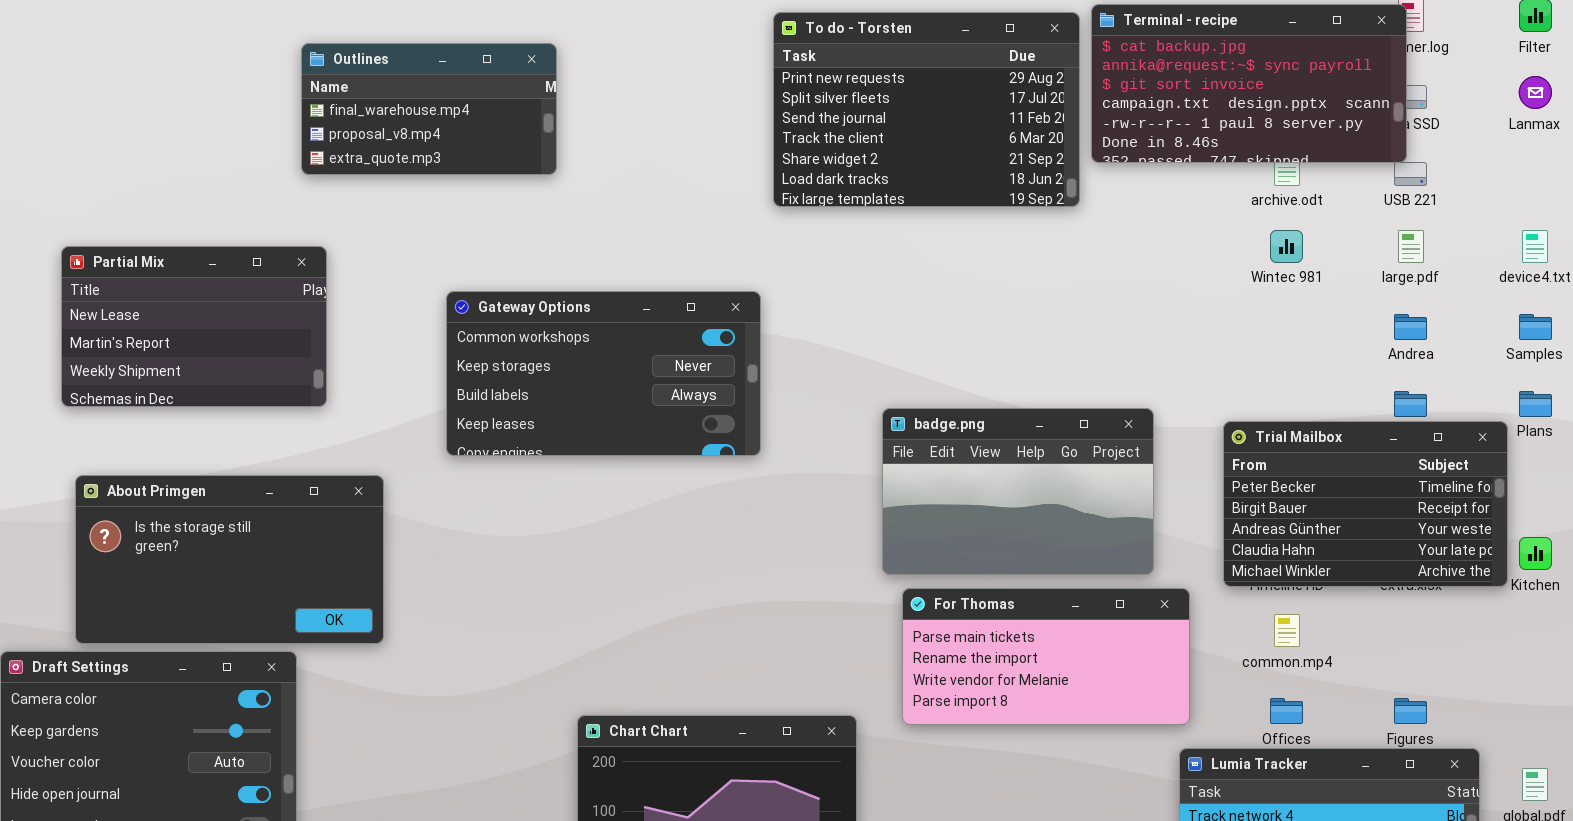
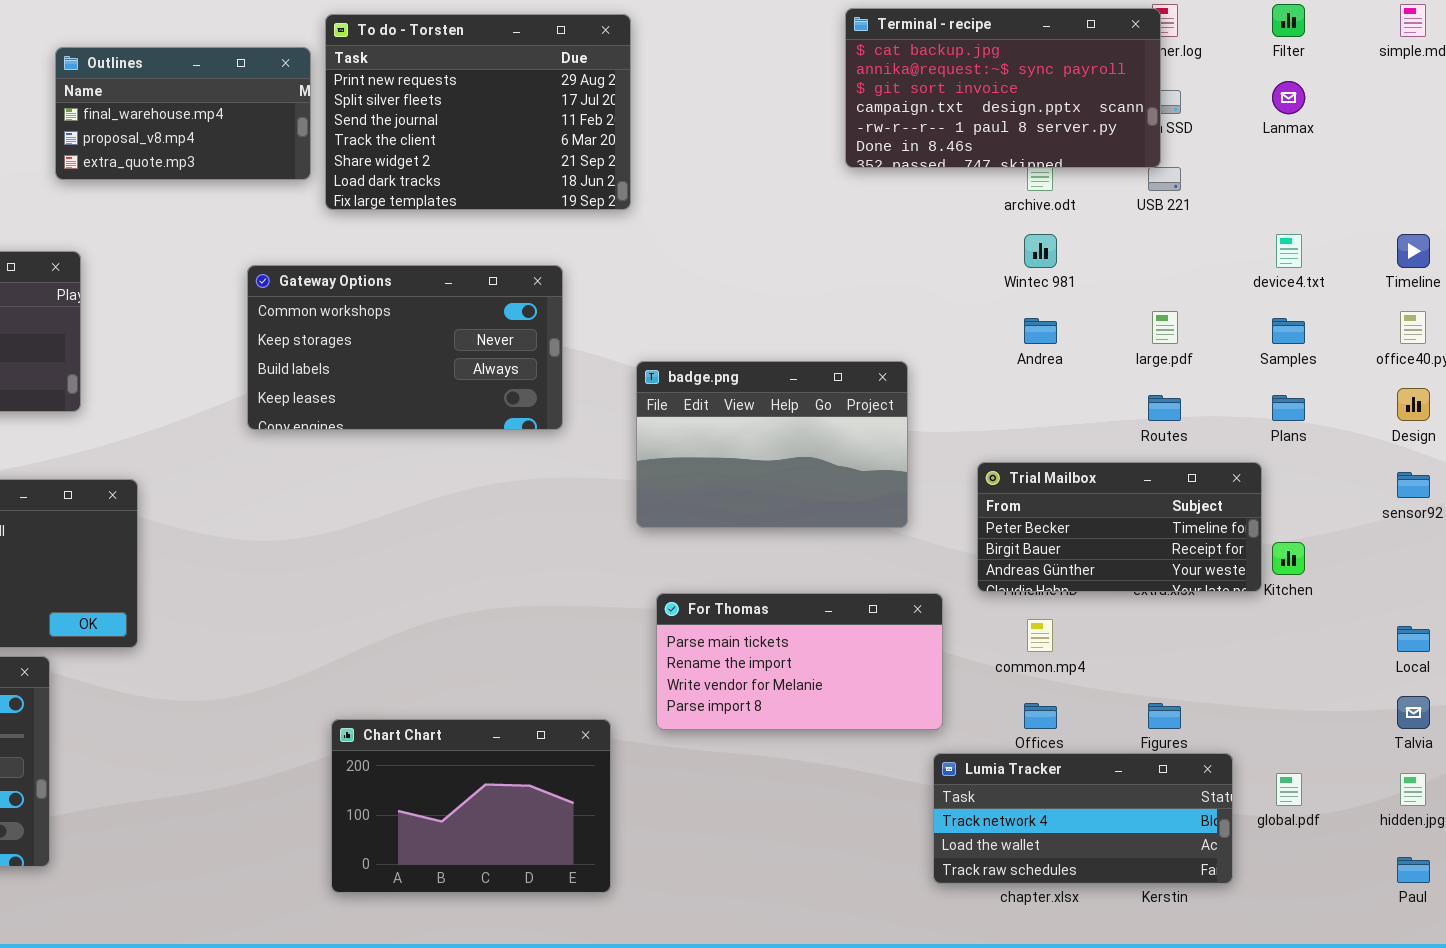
To do - Torsten: [773,12,1080,207] -> [325,14,631,210], moved
large.pdf: [1398,230,1424,263] -> [1152,311,1178,344], moved
Gateway Options: [446,291,761,456] -> [247,265,563,430], moved
Andrea: [1394,314,1427,340] -> [1024,318,1057,344], moved
badge.png: [882,408,1154,575] -> [636,361,908,528], moved
Trial Mailbox: [1223,421,1508,587] -> [977,462,1262,592], resized

